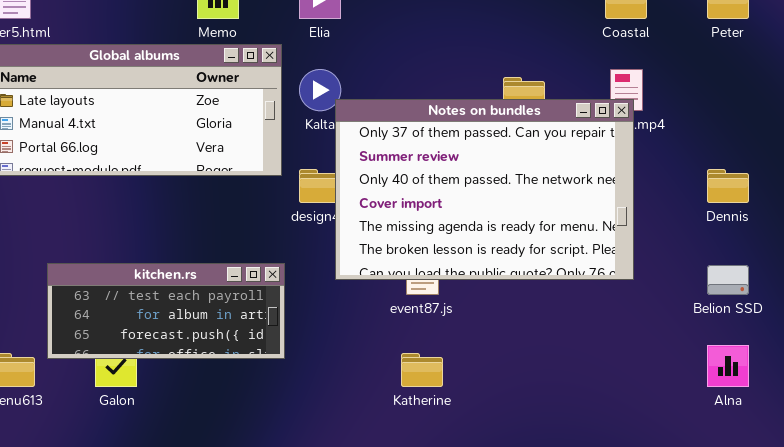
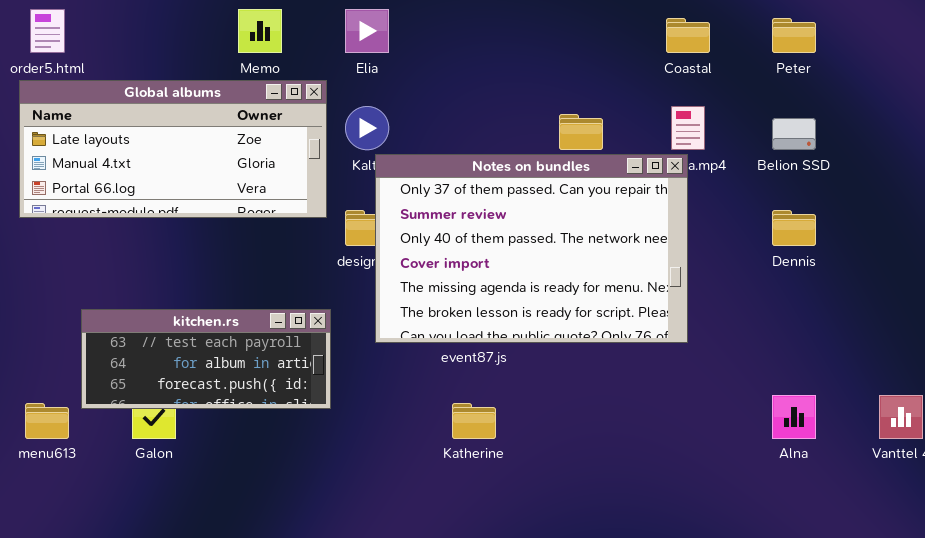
Notes on bundles: [335,99,634,280] -> [375,154,688,343], moved
Belion SSD: [707,265,749,295] -> [772,118,816,150], moved

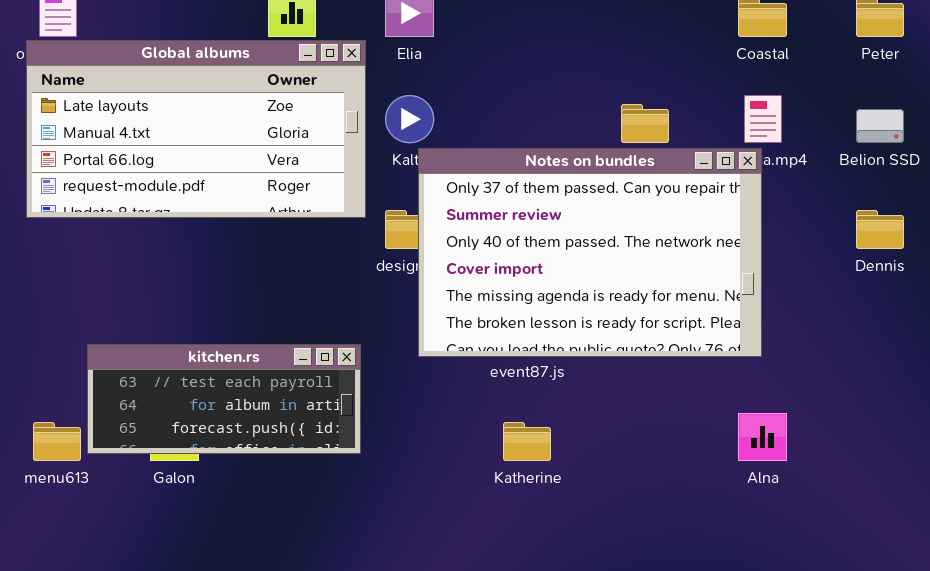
Global albums: [19,80,327,218] -> [26,40,366,218], resized
kitchen.rs: [81,309,331,409] -> [87,344,361,454], moved
Alna: [772,395,816,439] -> [738,413,787,461], moved

